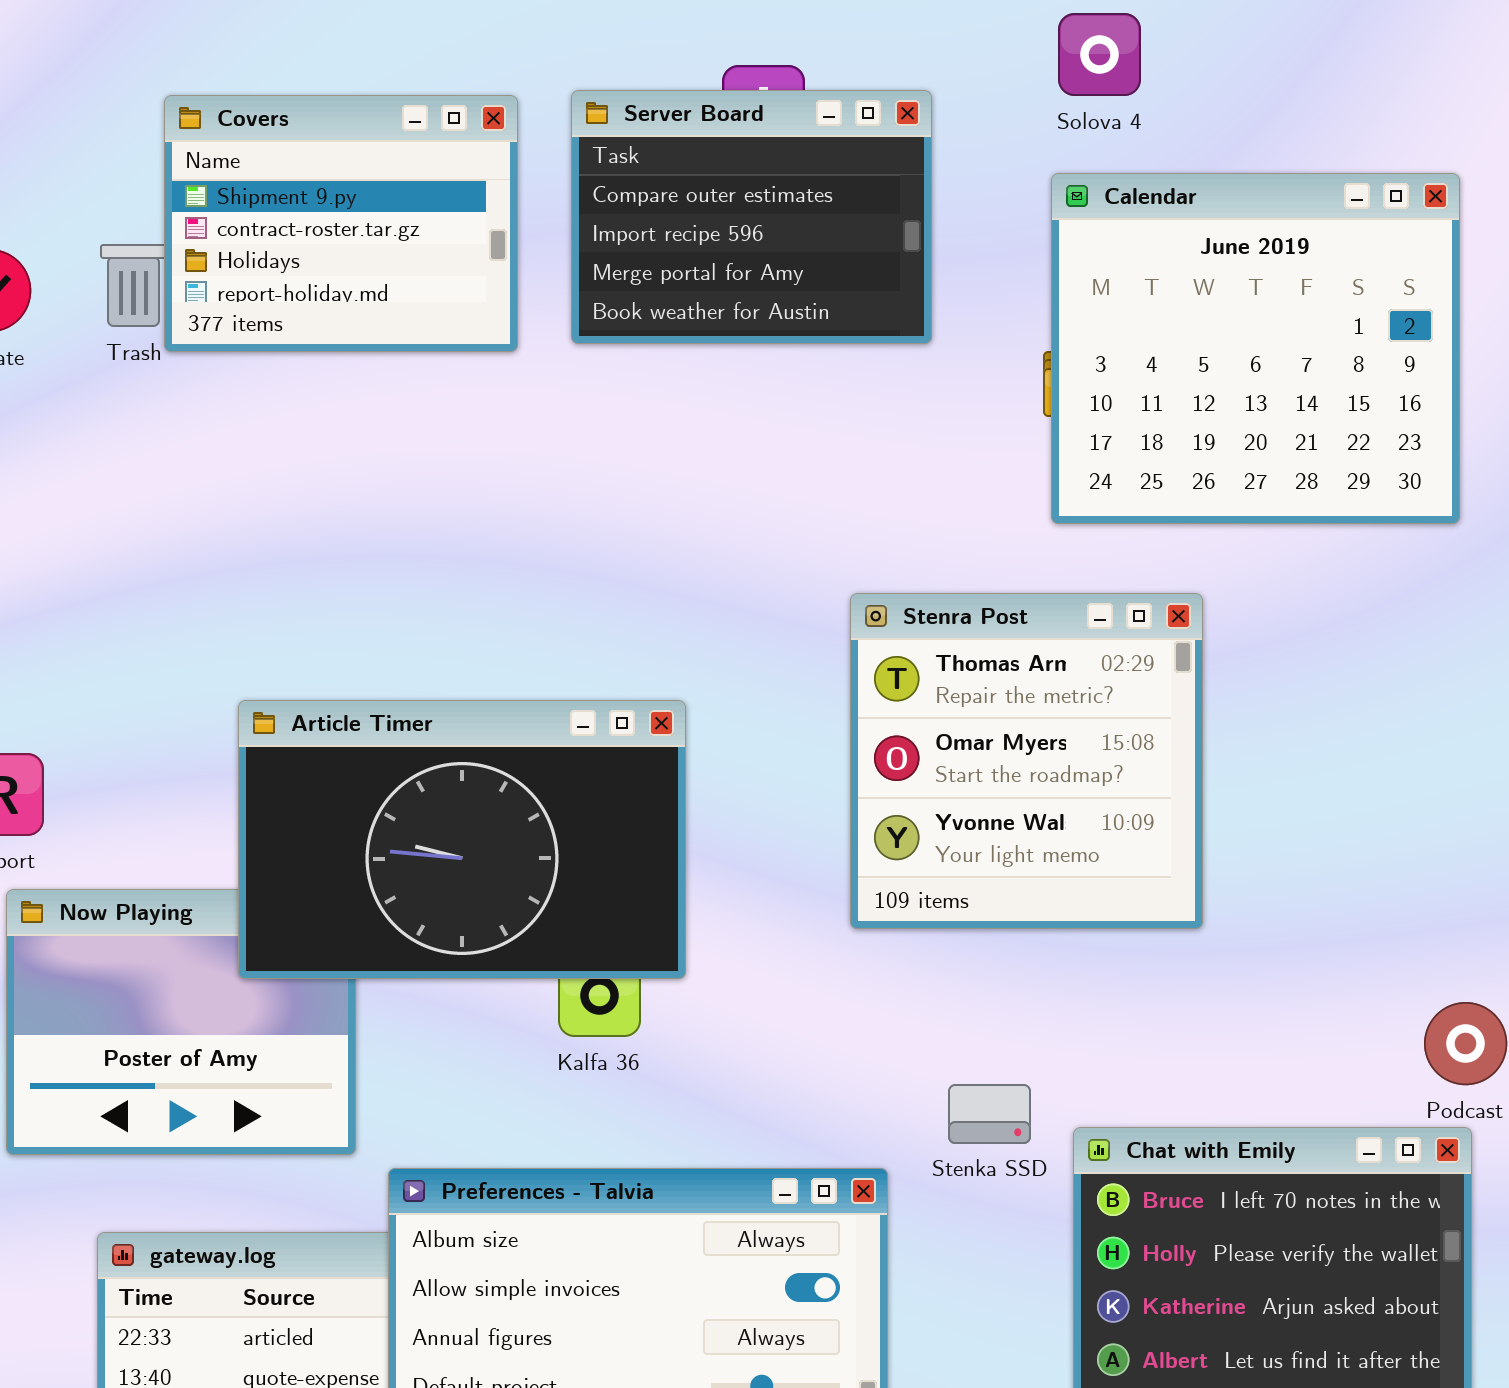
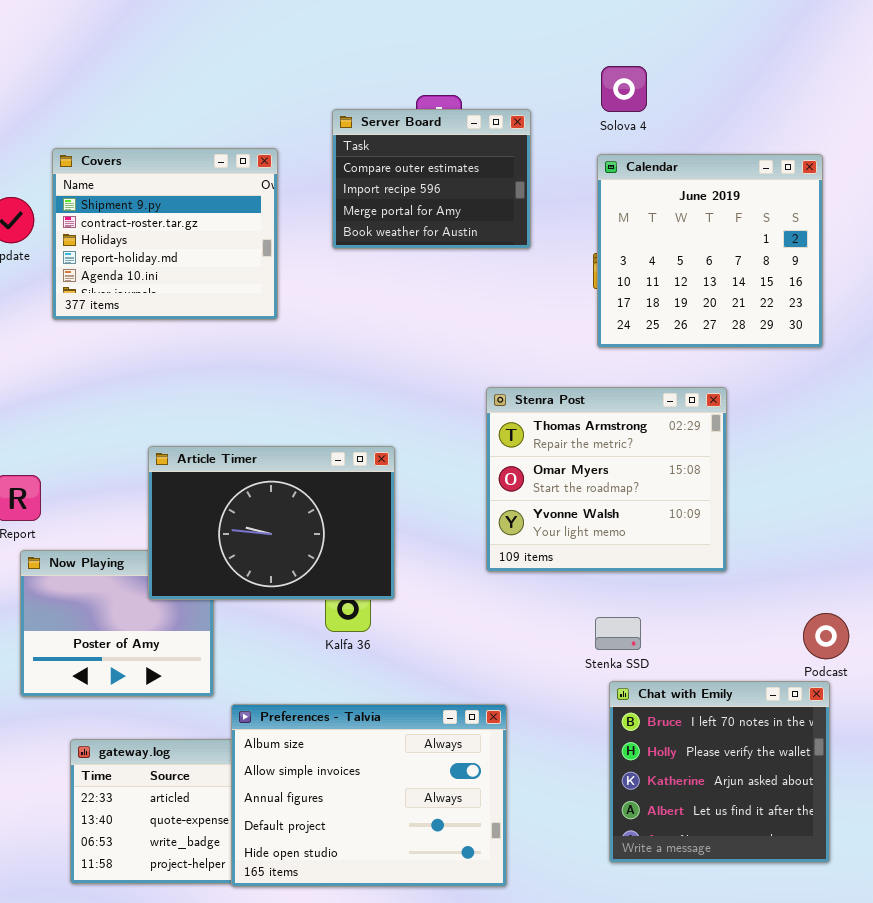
Covers: [164,95,518,352] -> [52,148,278,320], moved, resized
Stenra Post: [850,593,1203,929] -> [486,387,727,572], resized
Stenka SSD: [948,1084,1031,1144] -> [595,617,641,650], moved

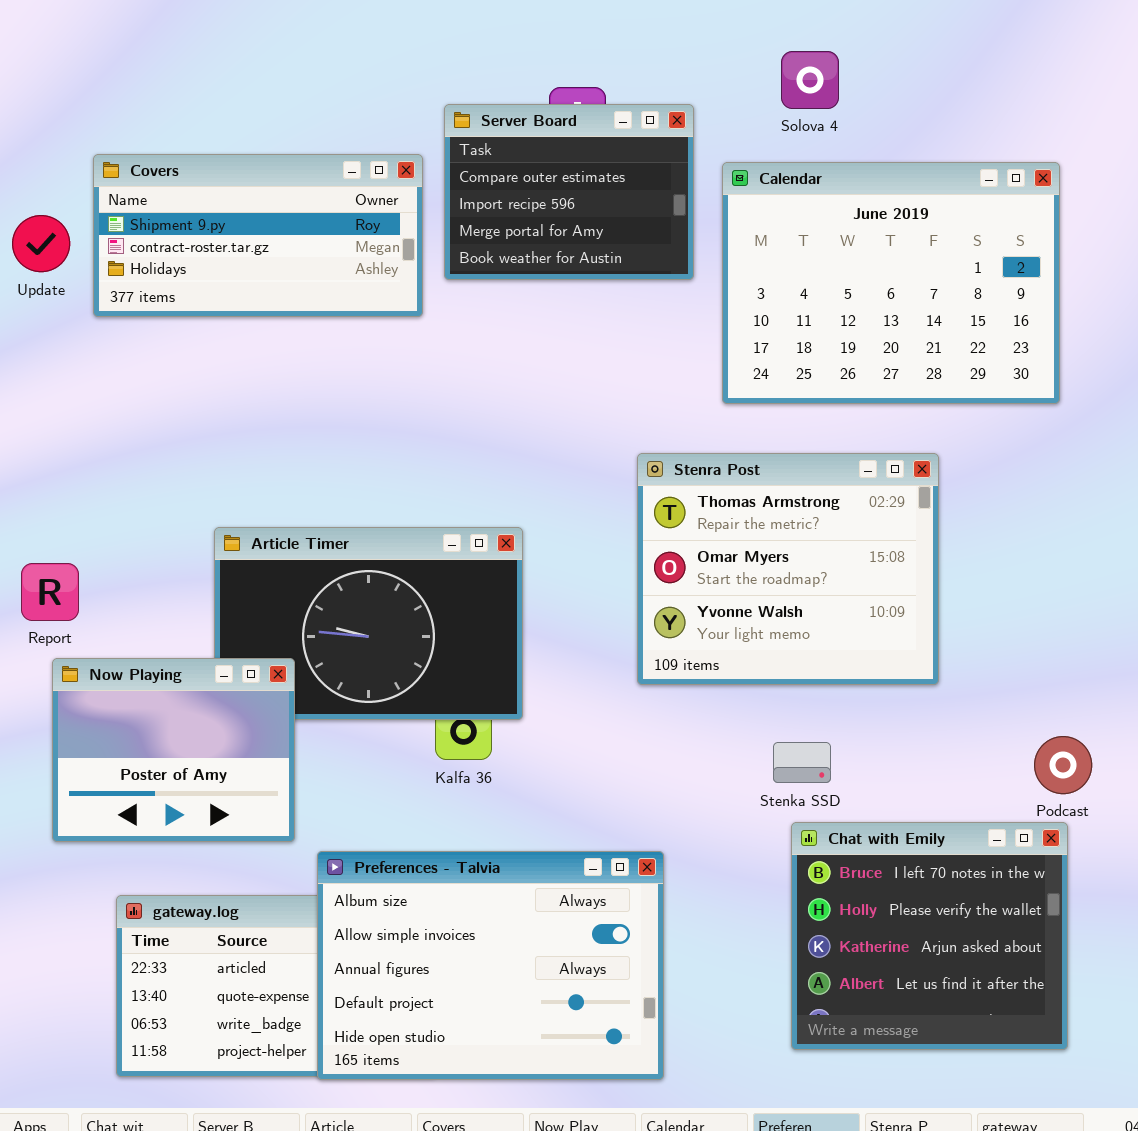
Covers: [52,148,278,320] -> [93,154,423,317], resized
Calendar: [597,154,823,348] -> [722,162,1060,404], resized
Now Playing: [20,550,214,697] -> [52,658,295,842], raised

